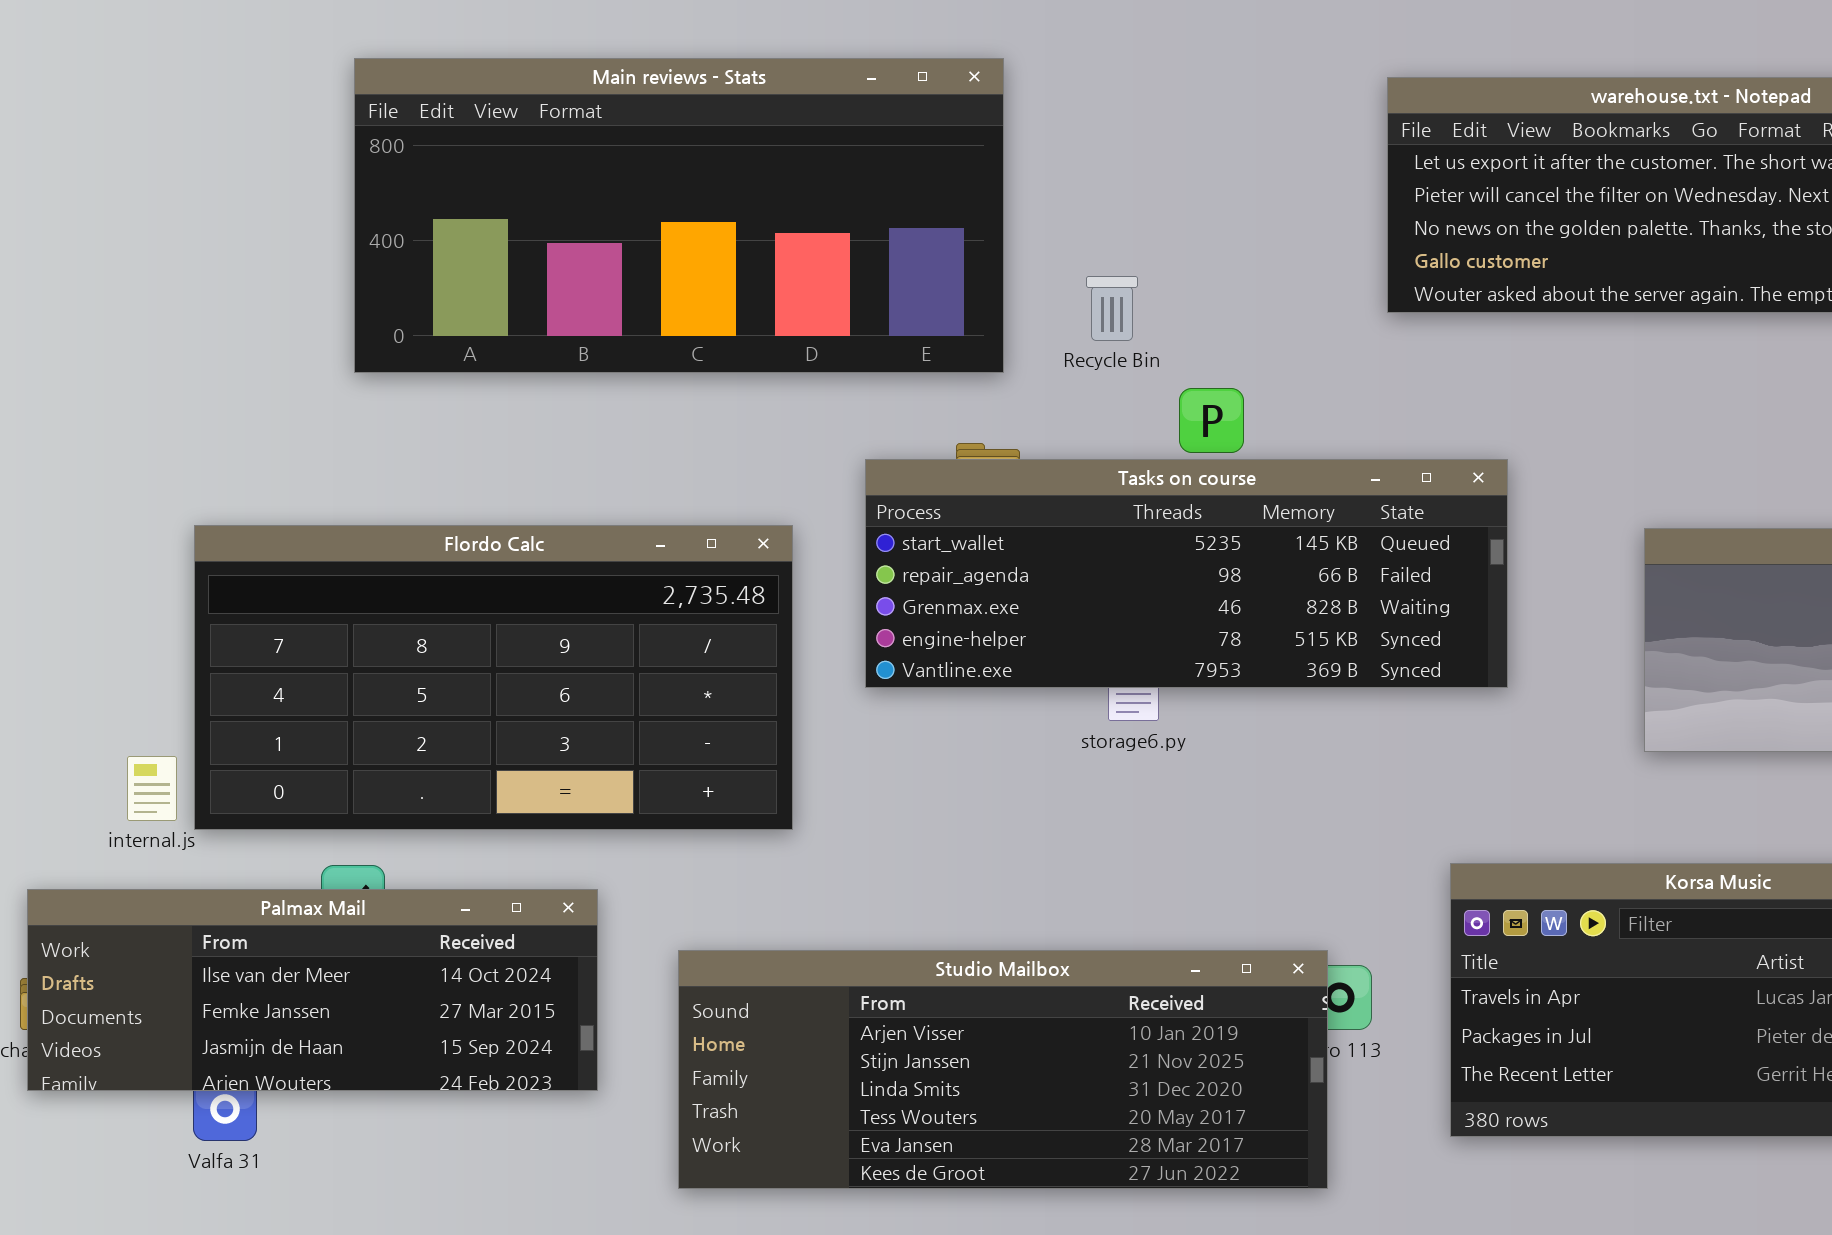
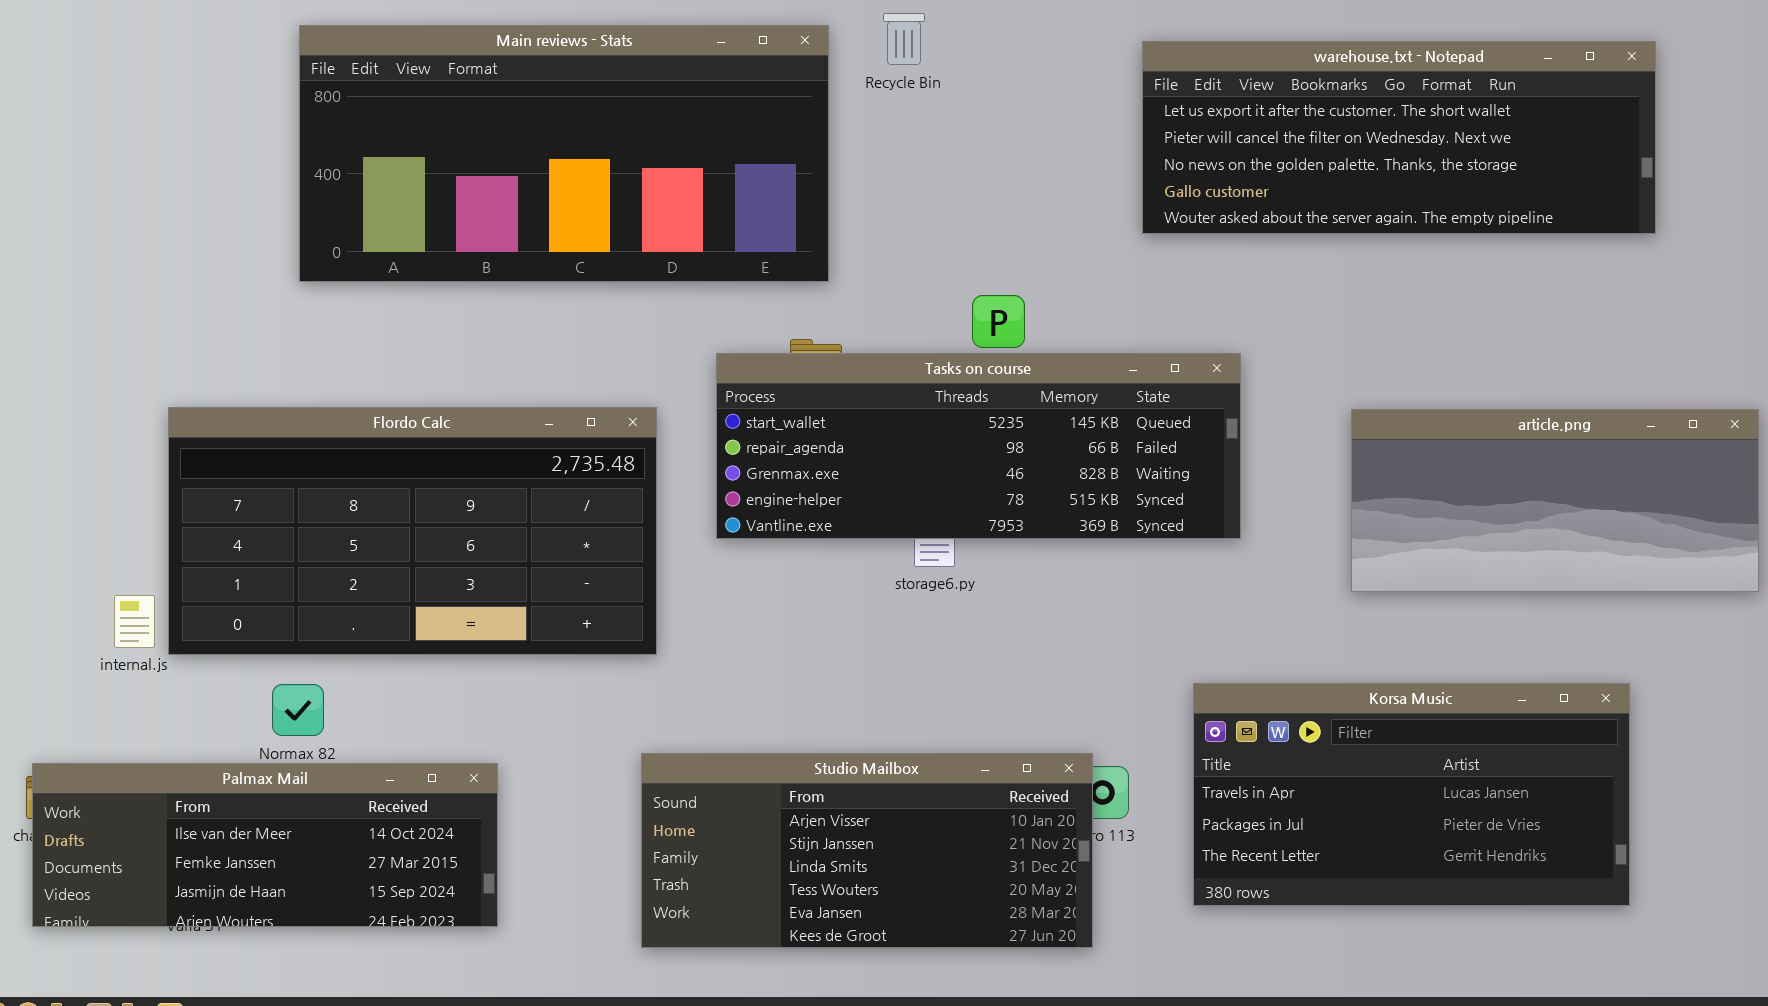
Recycle Bin: [1086,276,1138,341] -> [883,13,925,65], moved
Palmax Mail: [27,889,598,1091] -> [32,763,498,927], moved
Studio Mailbox: [678,950,1328,1189] -> [641,753,1093,948], resized

